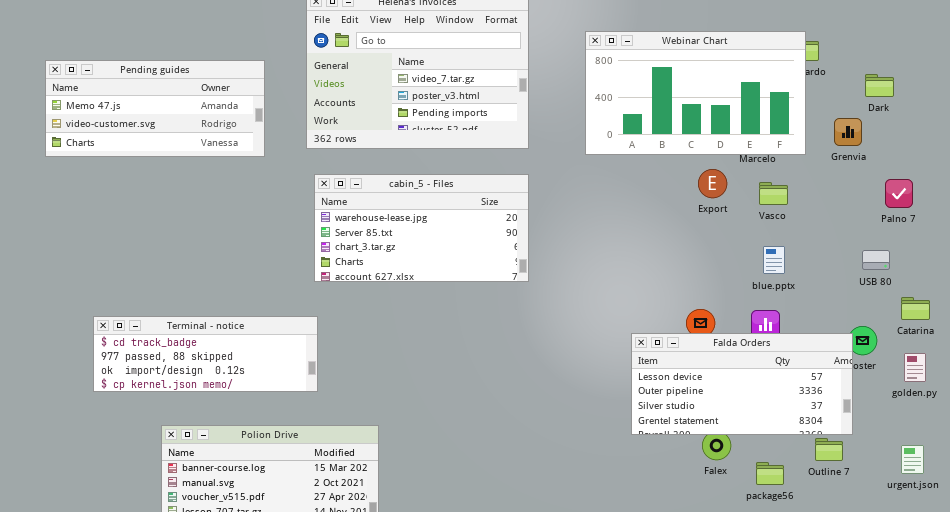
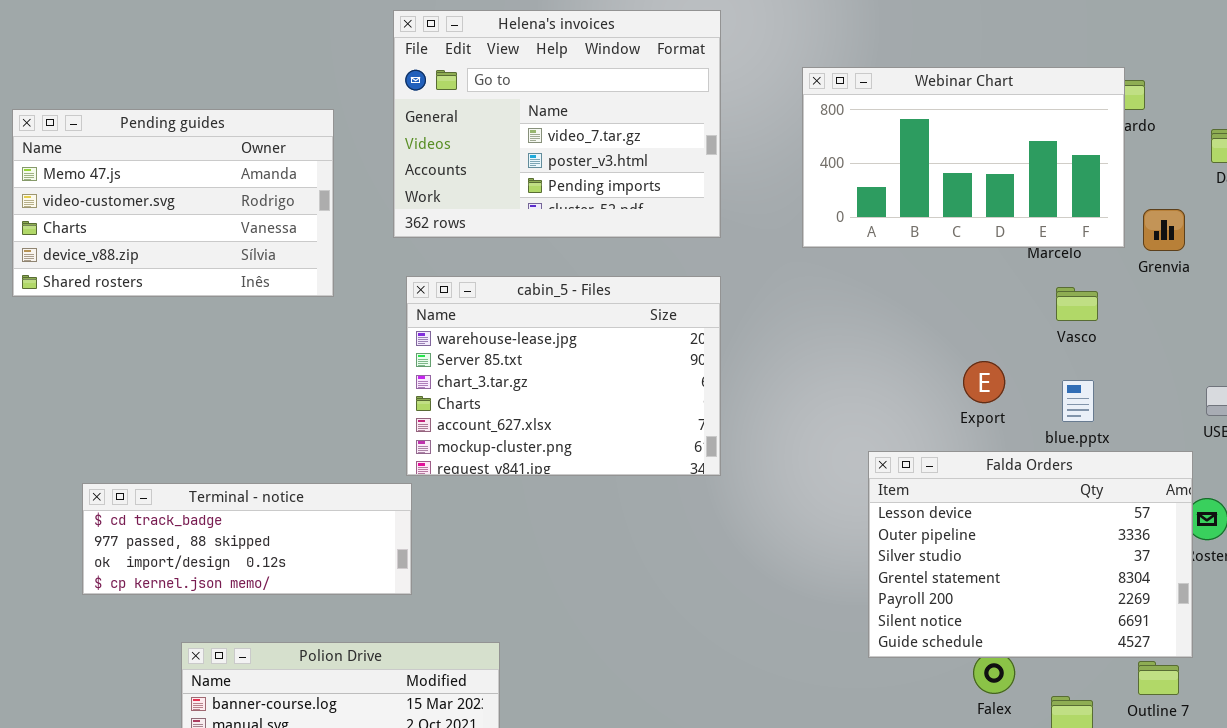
Pending guides: [45,60,265,157] -> [12,109,334,297], resized
Grenvia: [834,118,862,146] -> [1143,209,1185,251], moved
Export: [698,169,727,198] -> [963,361,1005,403], moved
cabin_5 - Files: [314,174,529,282] -> [406,276,721,476], resized
Falda Orders: [631,333,853,435] -> [868,451,1193,658], resized

